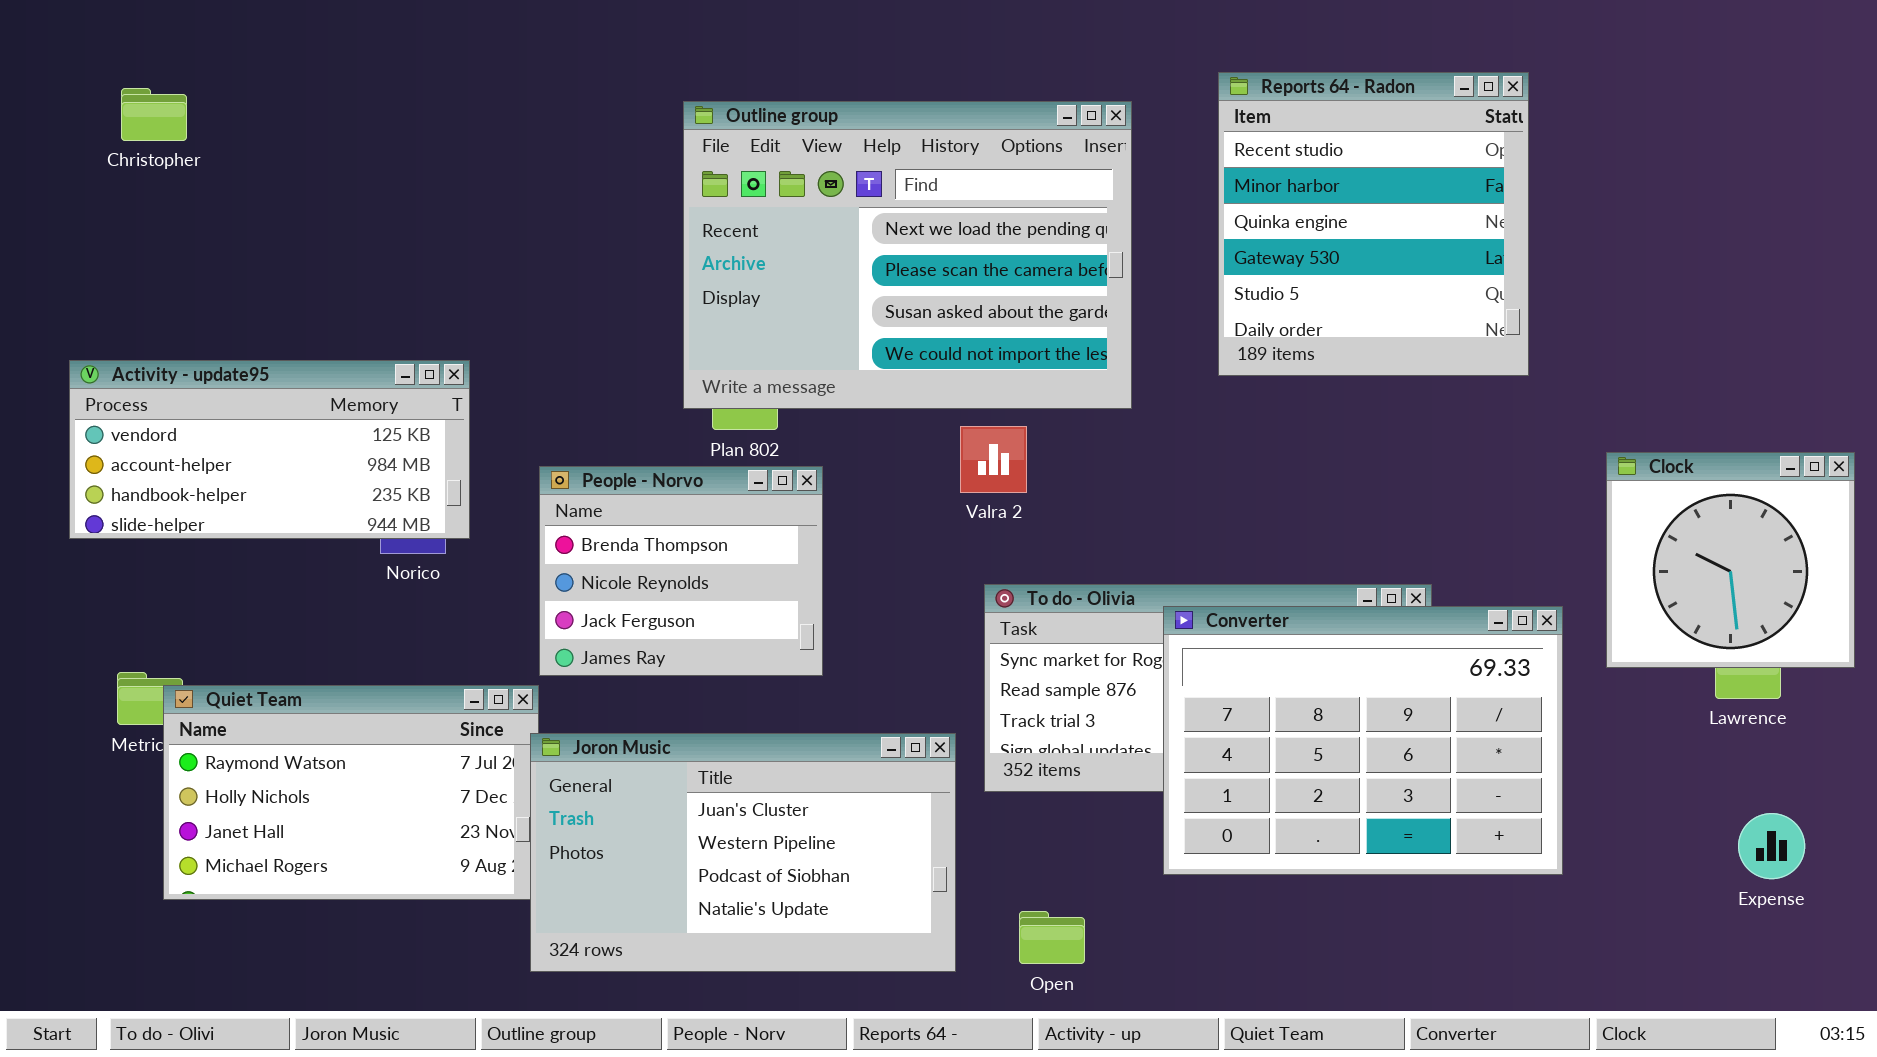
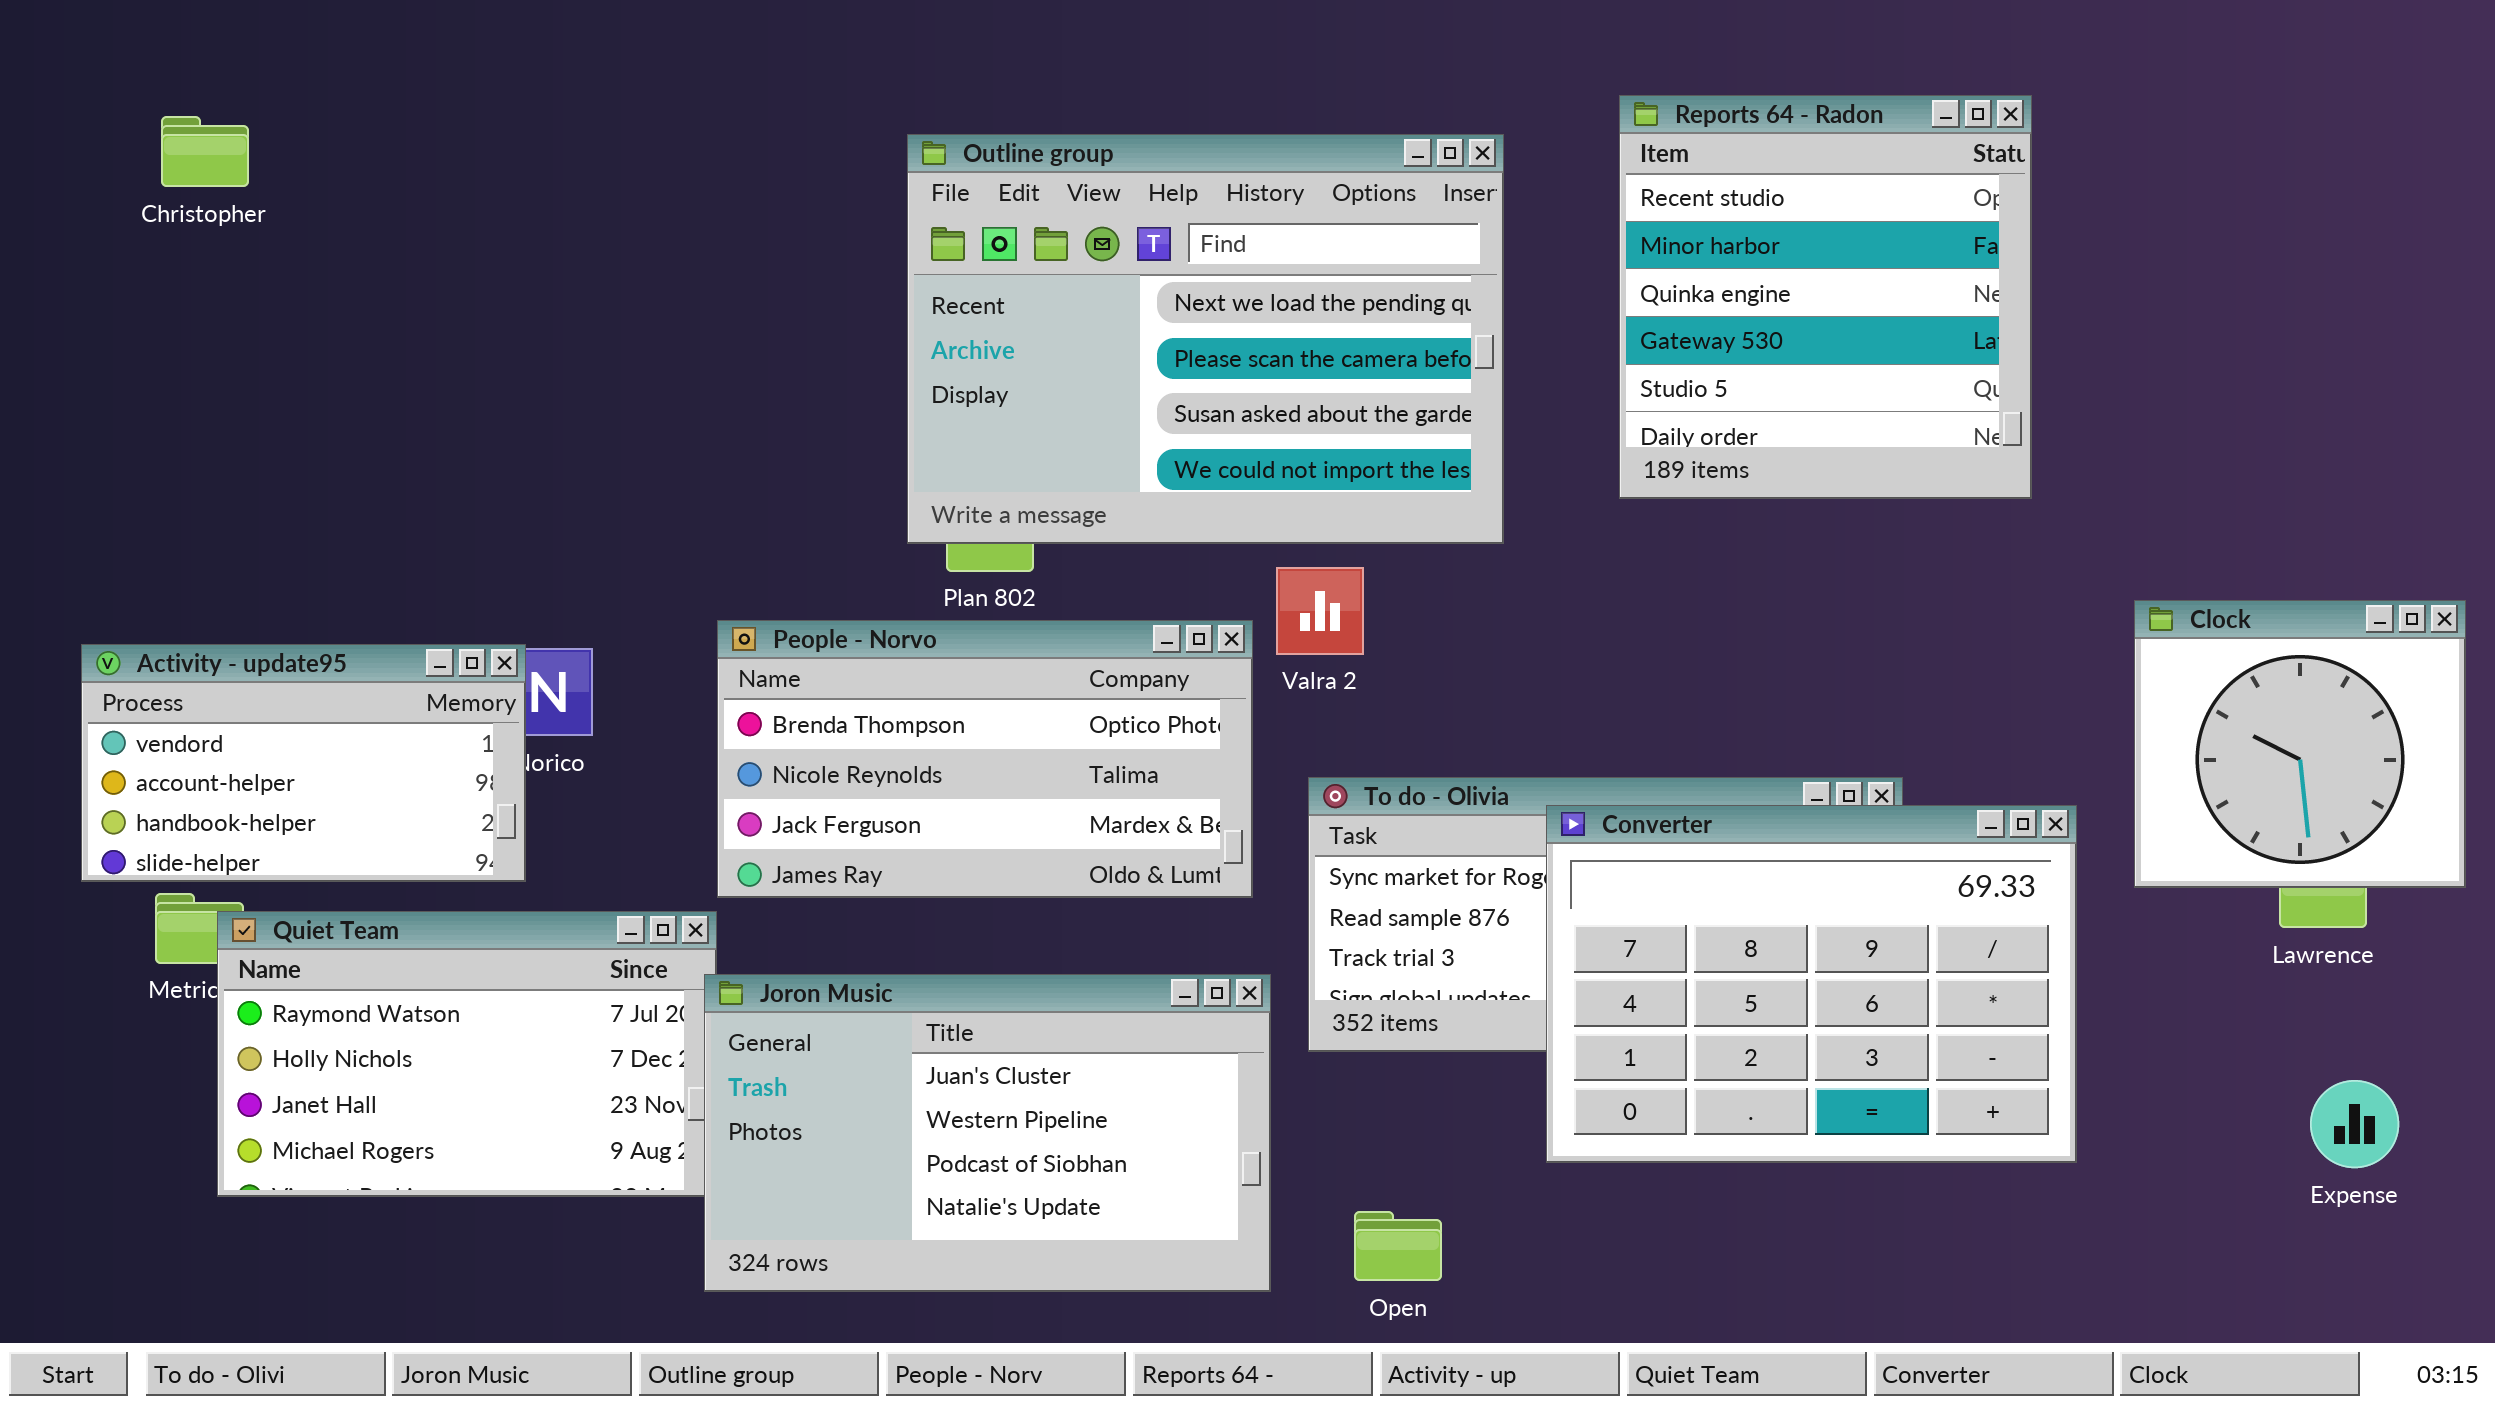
Activity - update95: [69,360,470,539] -> [81,644,526,882], moved, resized
People - Norvo: [539,466,823,676] -> [717,620,1253,898], resized

